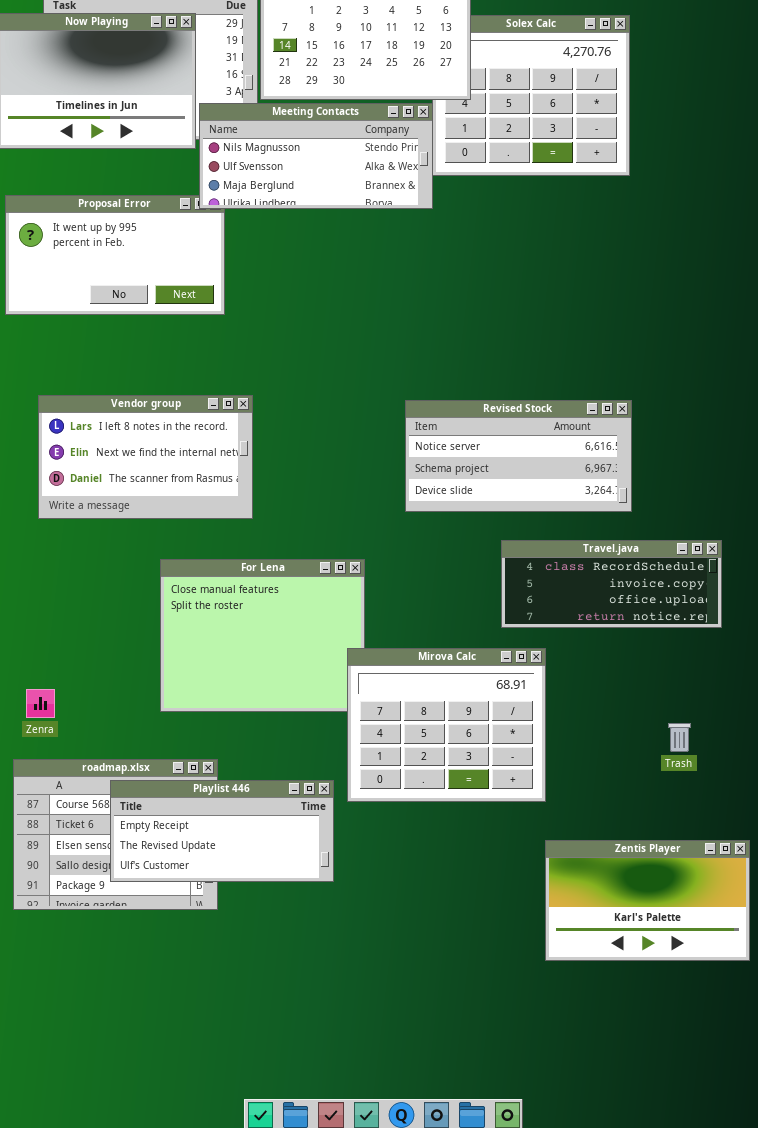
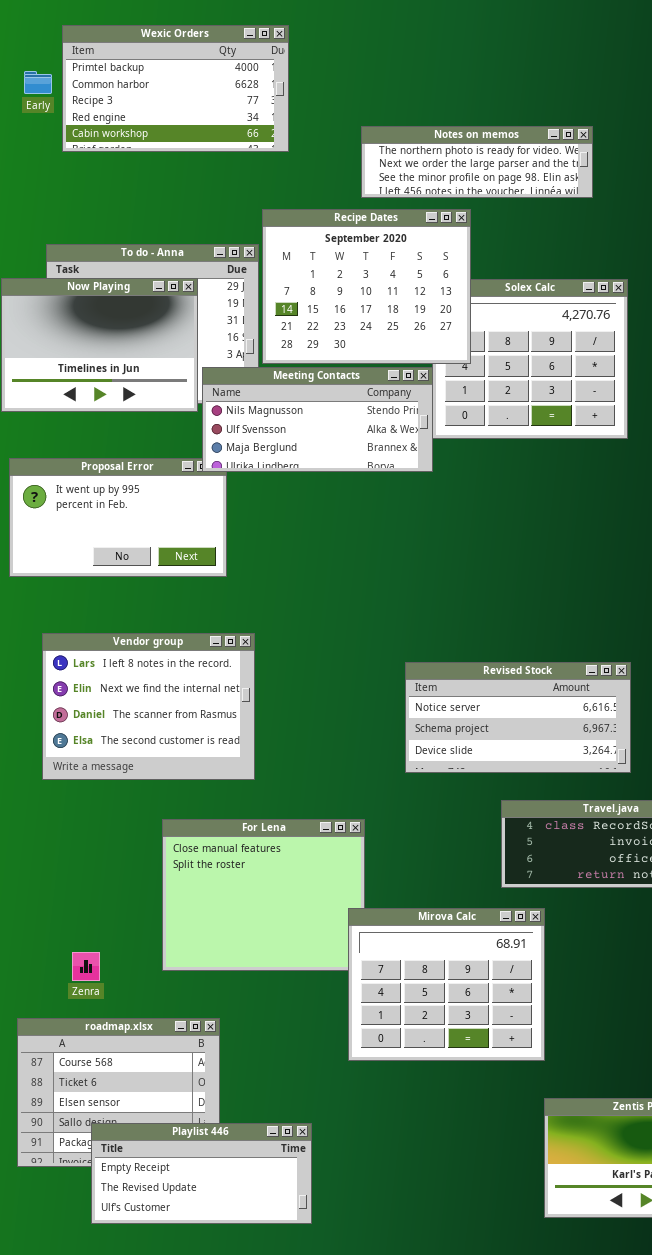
Vendor group: [38,395,253,519] -> [42,633,255,780], resized
Zenra: [26,689,55,718] -> [72,952,100,981], moved
Playlist 446: [110,780,334,882] -> [91,1123,312,1224], moved

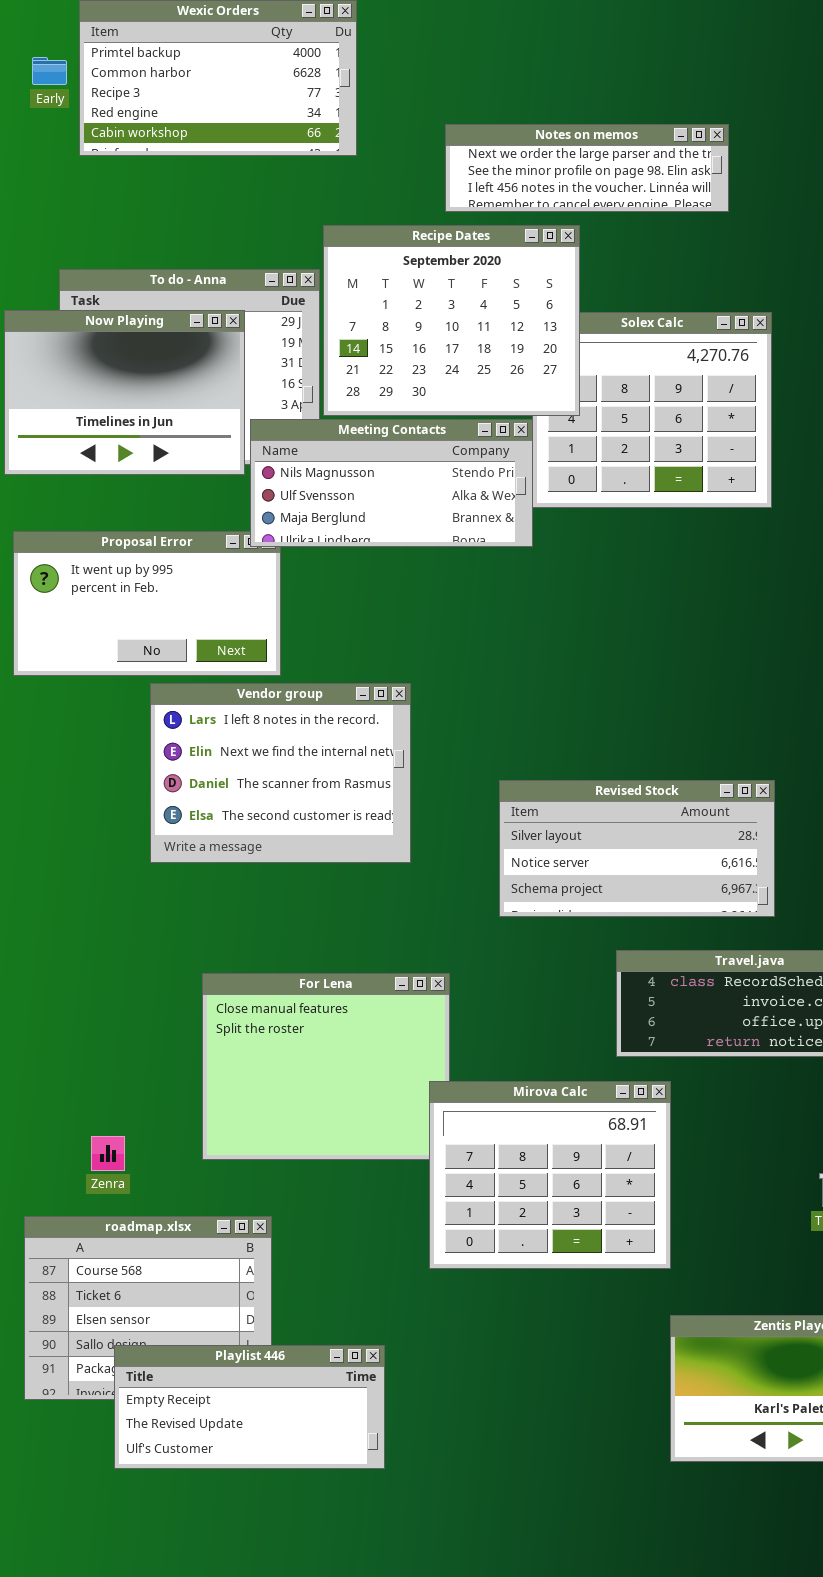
Notes on memos: [361,126,593,198] -> [445,124,729,212], scrolled down 1 row
Vendor group: [42,633,255,780] -> [150,683,411,863], moved
Revised Stock: [405,662,631,773] -> [499,780,775,917], scrolled up 1 row

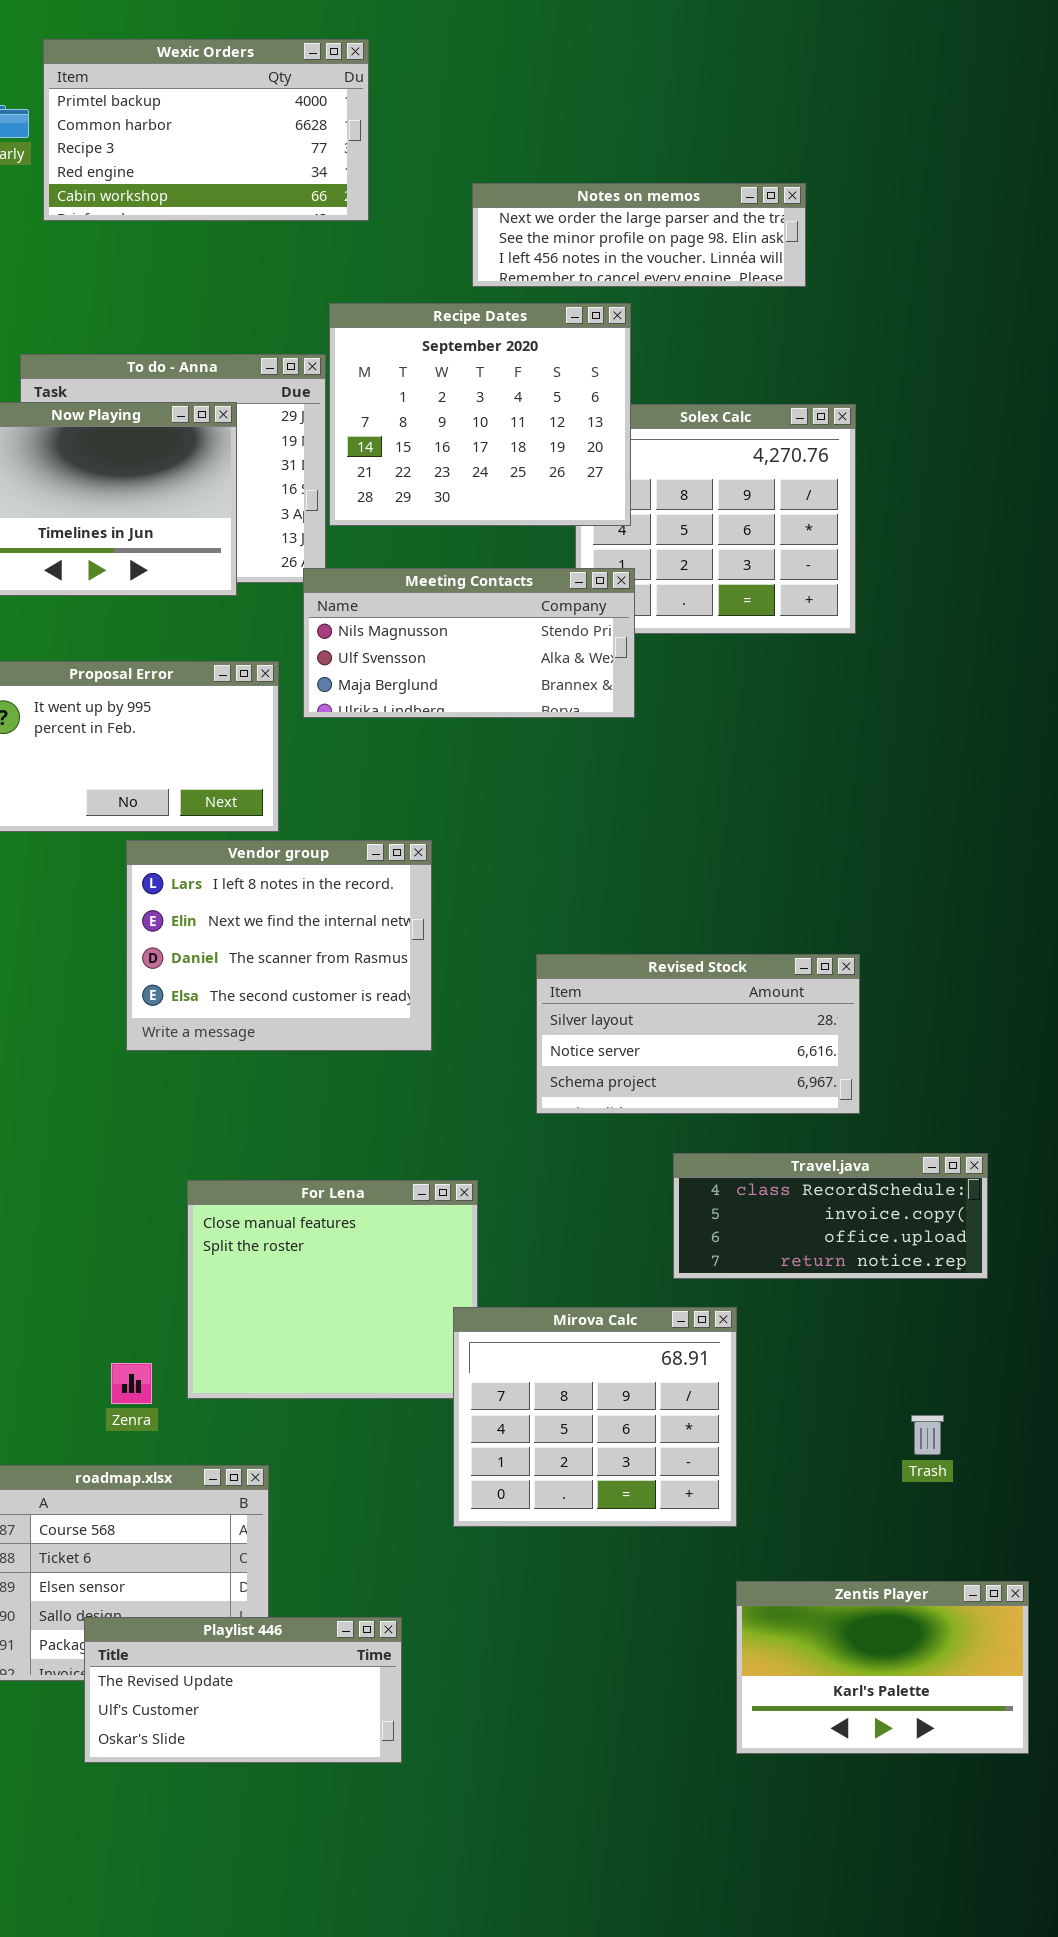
Meeting Contacts: [250,419,533,547] -> [303,568,635,718], moved
Zenra: [91,1136,125,1171] -> [111,1363,152,1404], moved
Playlist 446: [114,1345,385,1469] -> [84,1617,402,1763], scrolled down 1 row

